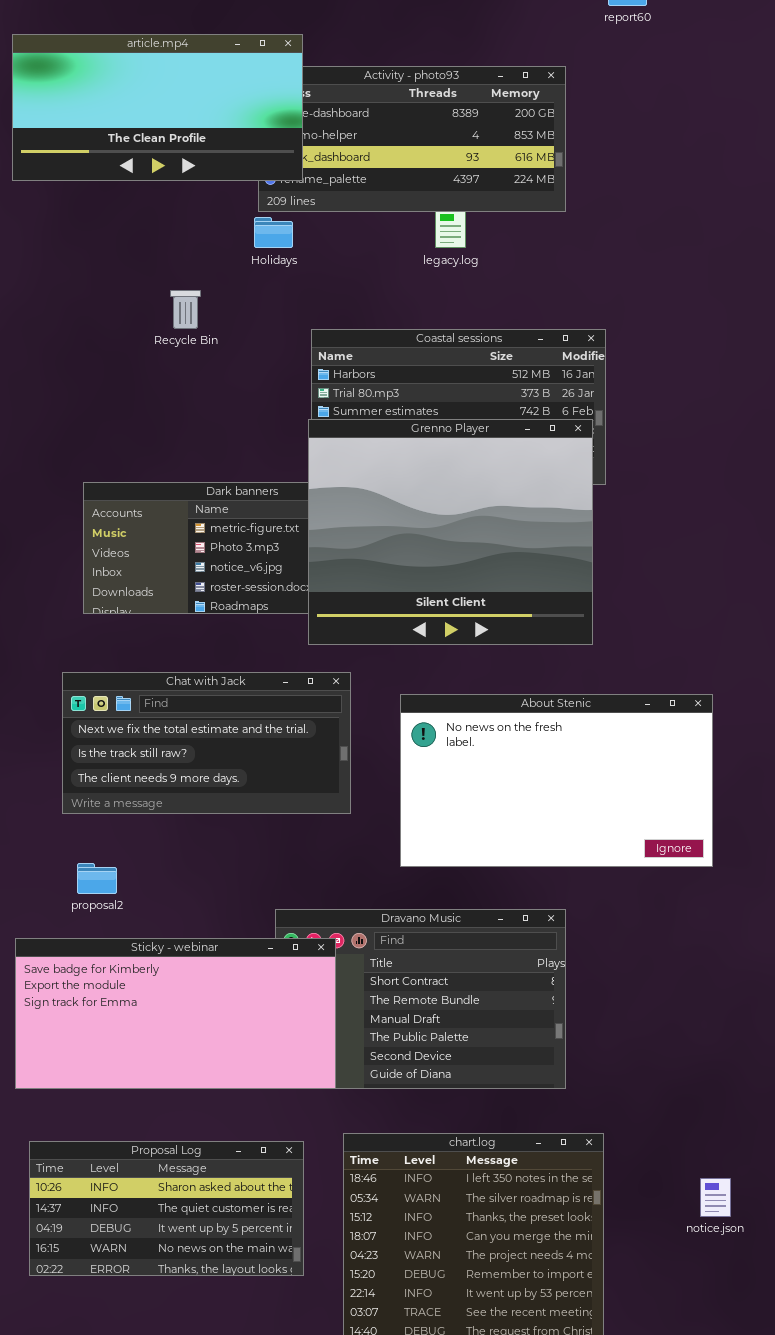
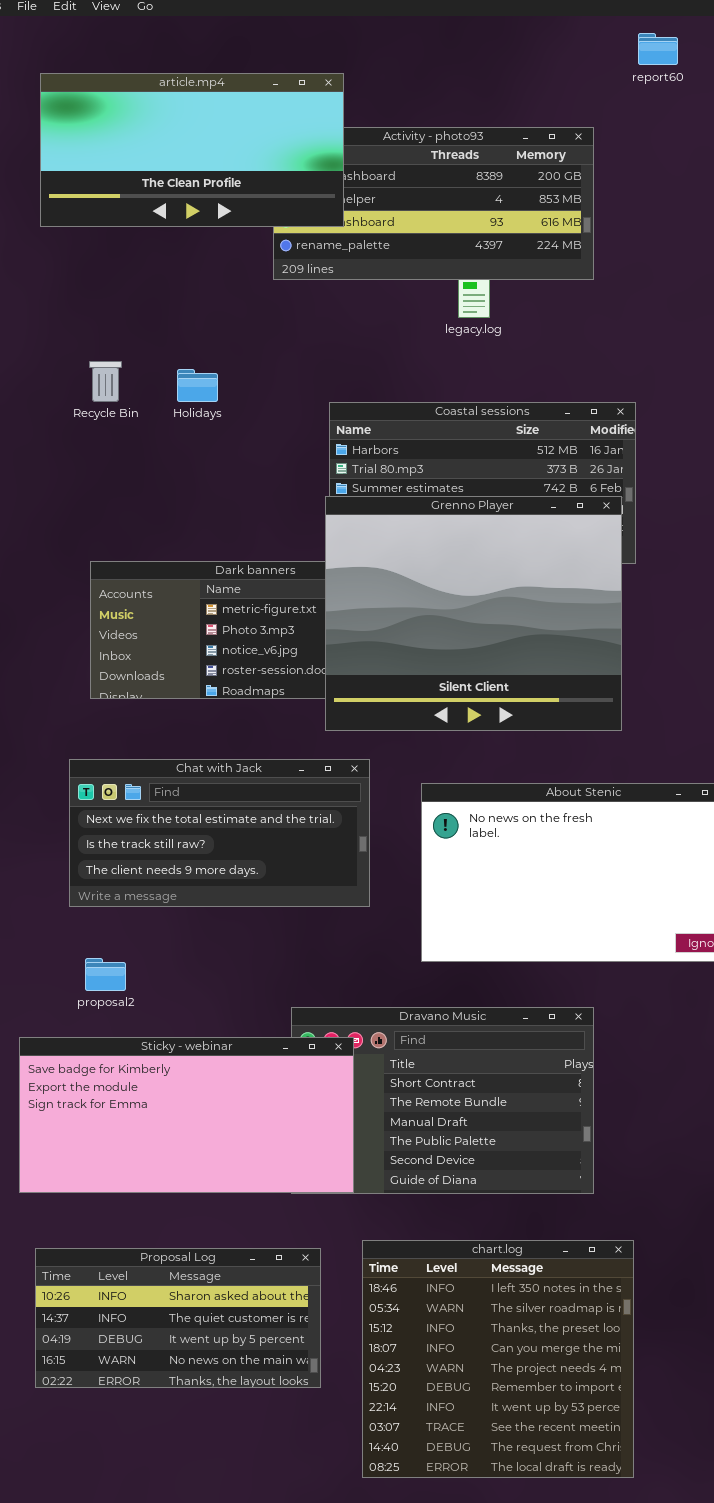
article.mp4: [12,34,303,181] -> [40,73,344,227], moved
Holidays: [254,217,293,248] -> [177,369,218,402], moved
Recycle Bin: [170,290,201,329] -> [89,361,122,402], moved

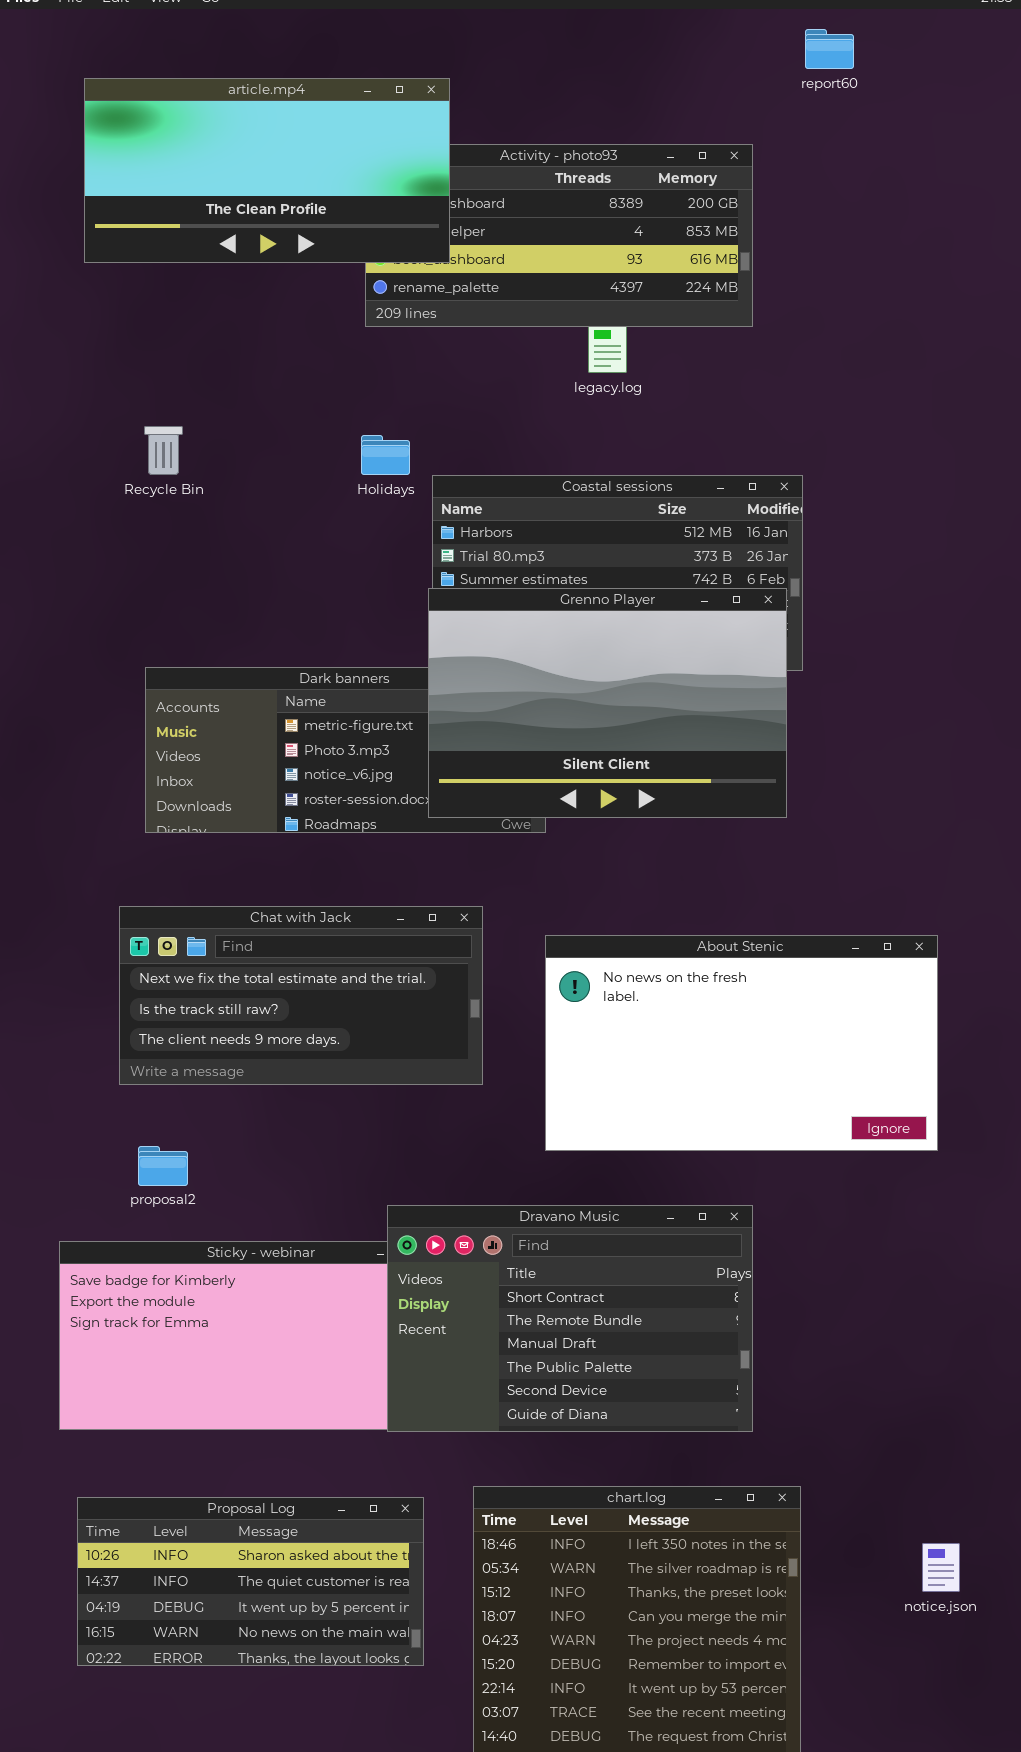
Holidays: [177,369,218,402] -> [361,435,410,475], moved
Grenno Player: [325,496,622,731] -> [428,588,787,818], resized
Dravano Music: [291,1007,594,1194] -> [387,1205,753,1432], raised

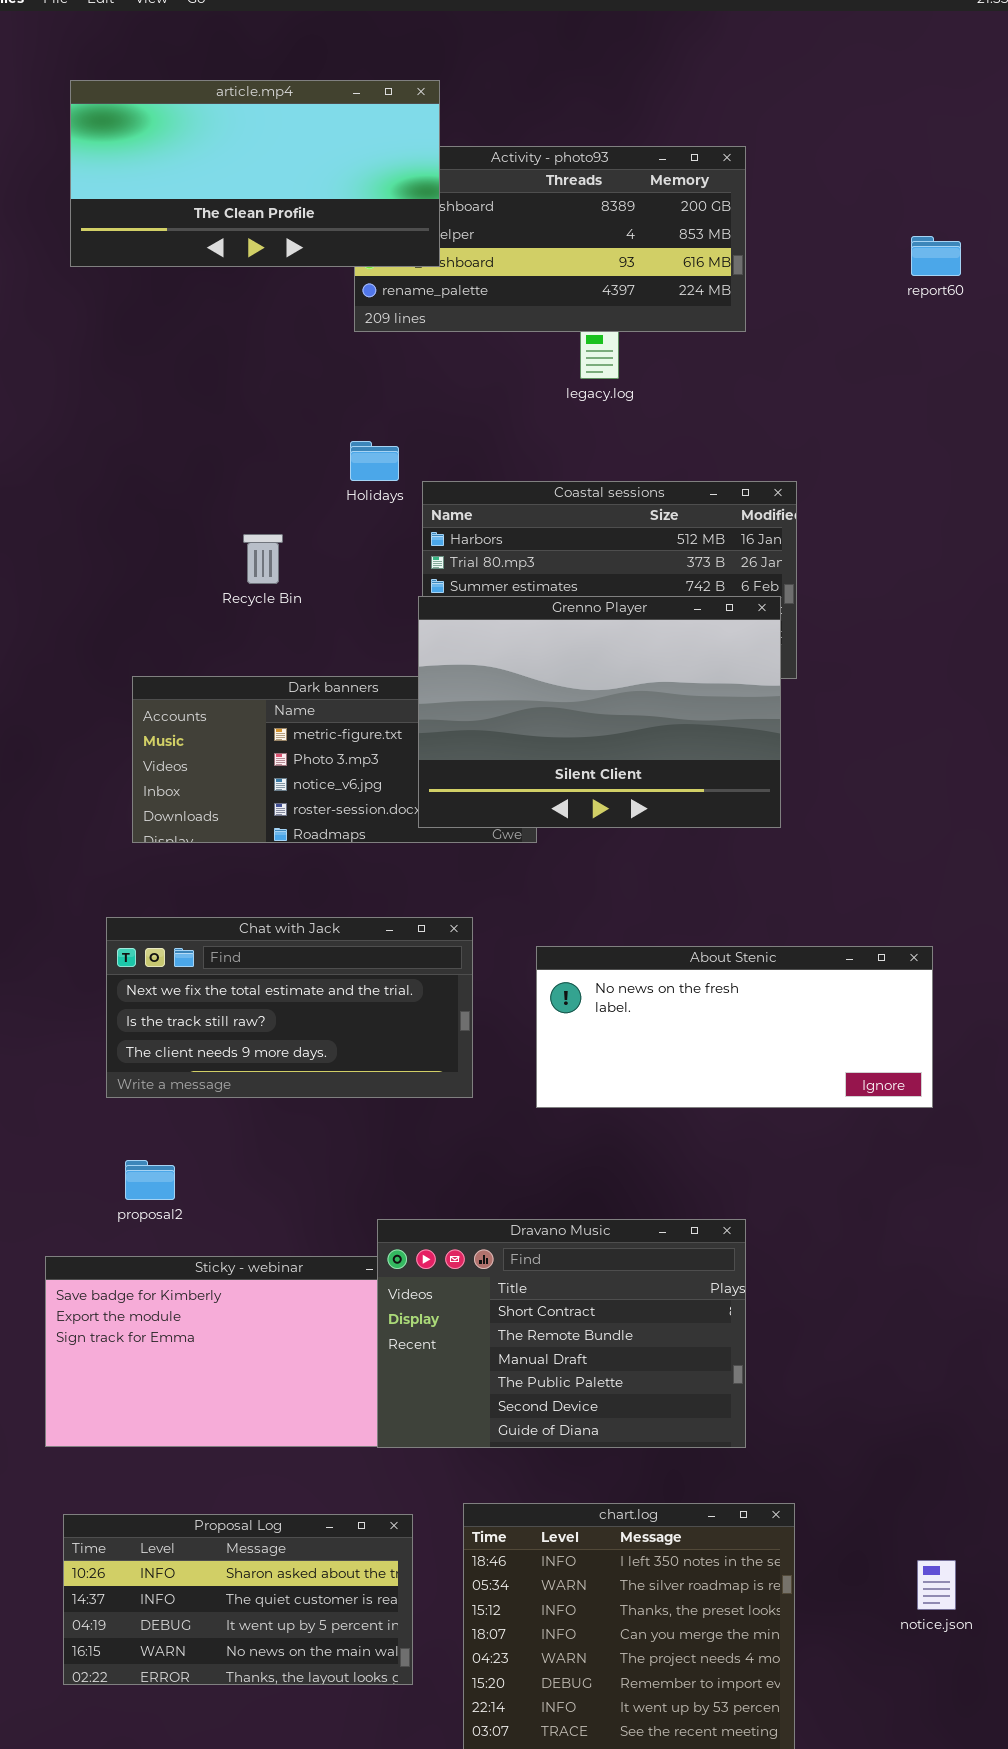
report60: [805,29,854,69] -> [911,236,961,276], moved
Recycle Bin: [144,426,183,475] -> [243,534,283,584], moved
About Stenic: [545,935,938,1151] -> [536,946,933,1108], resized

